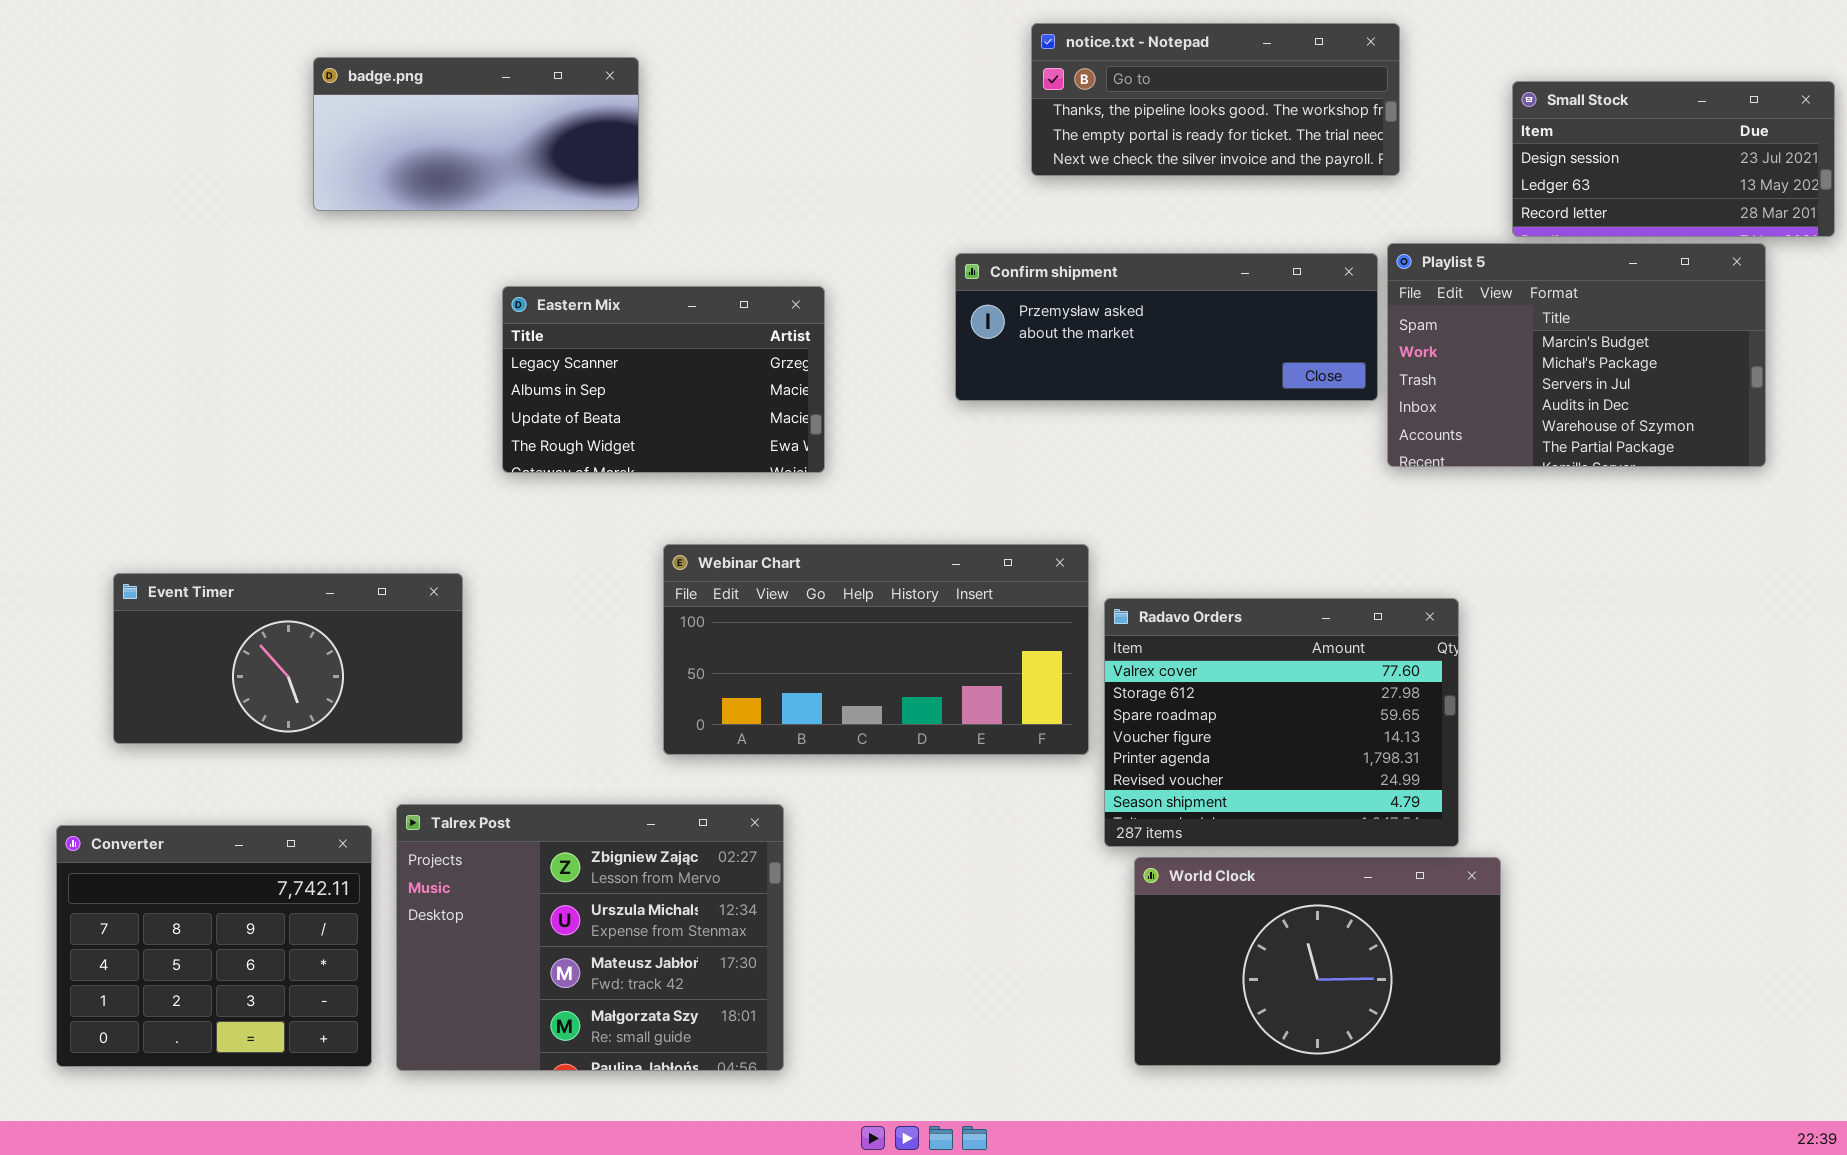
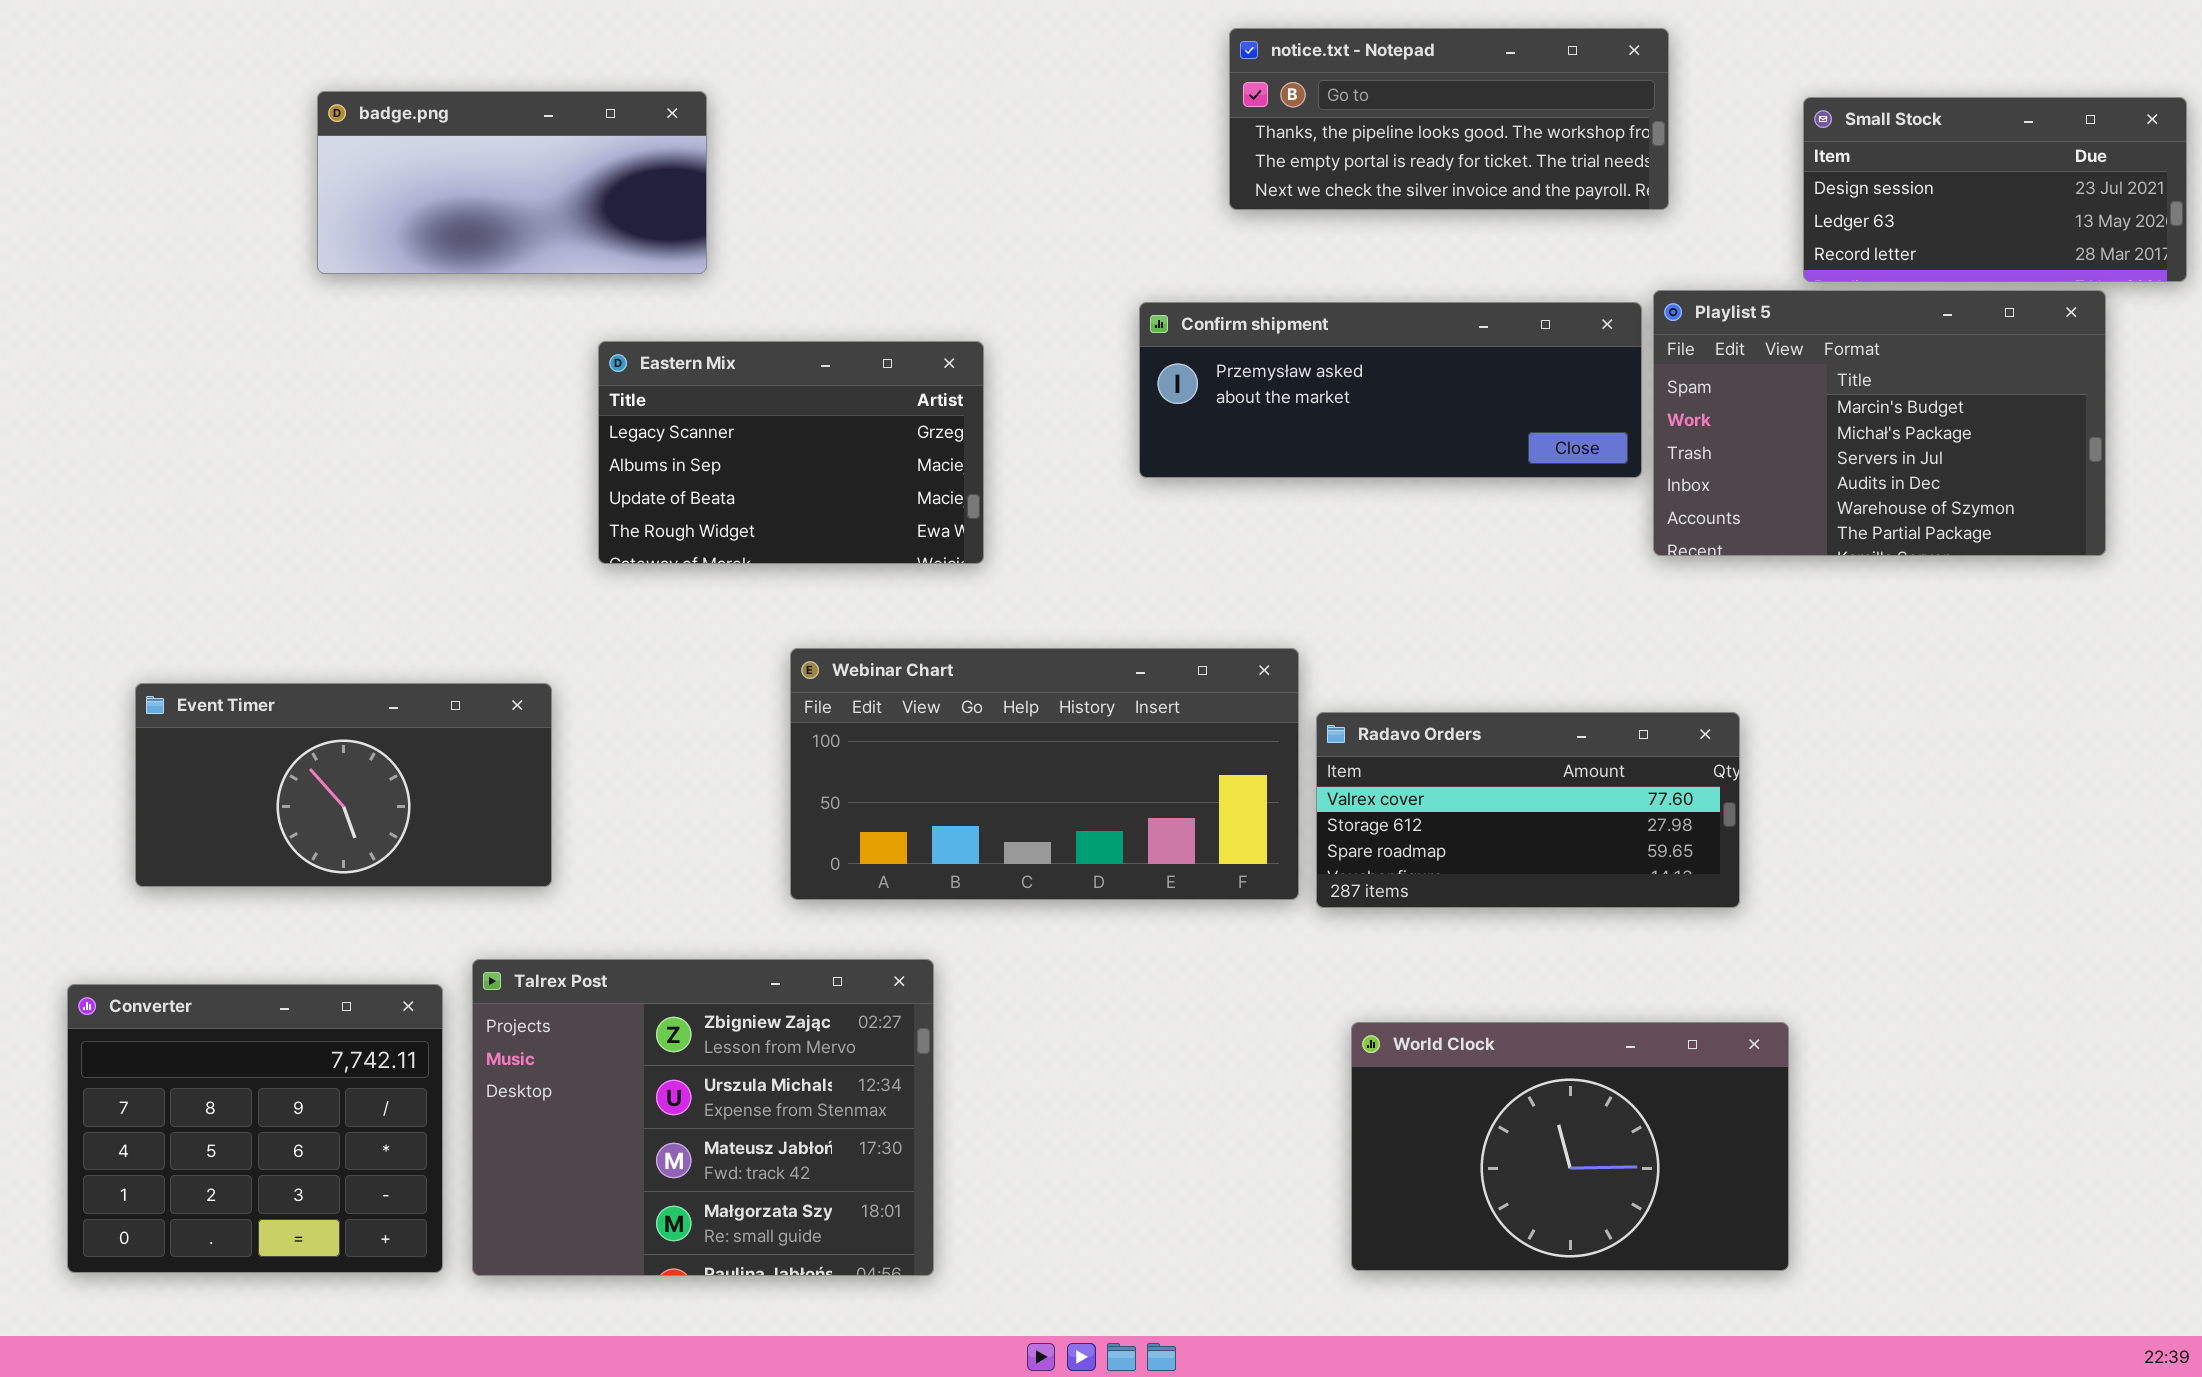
badge.png: [313,57,639,211] -> [317,91,707,274], moved
Radavo Orders: [1104,598,1459,847] -> [1316,712,1740,908], resized

